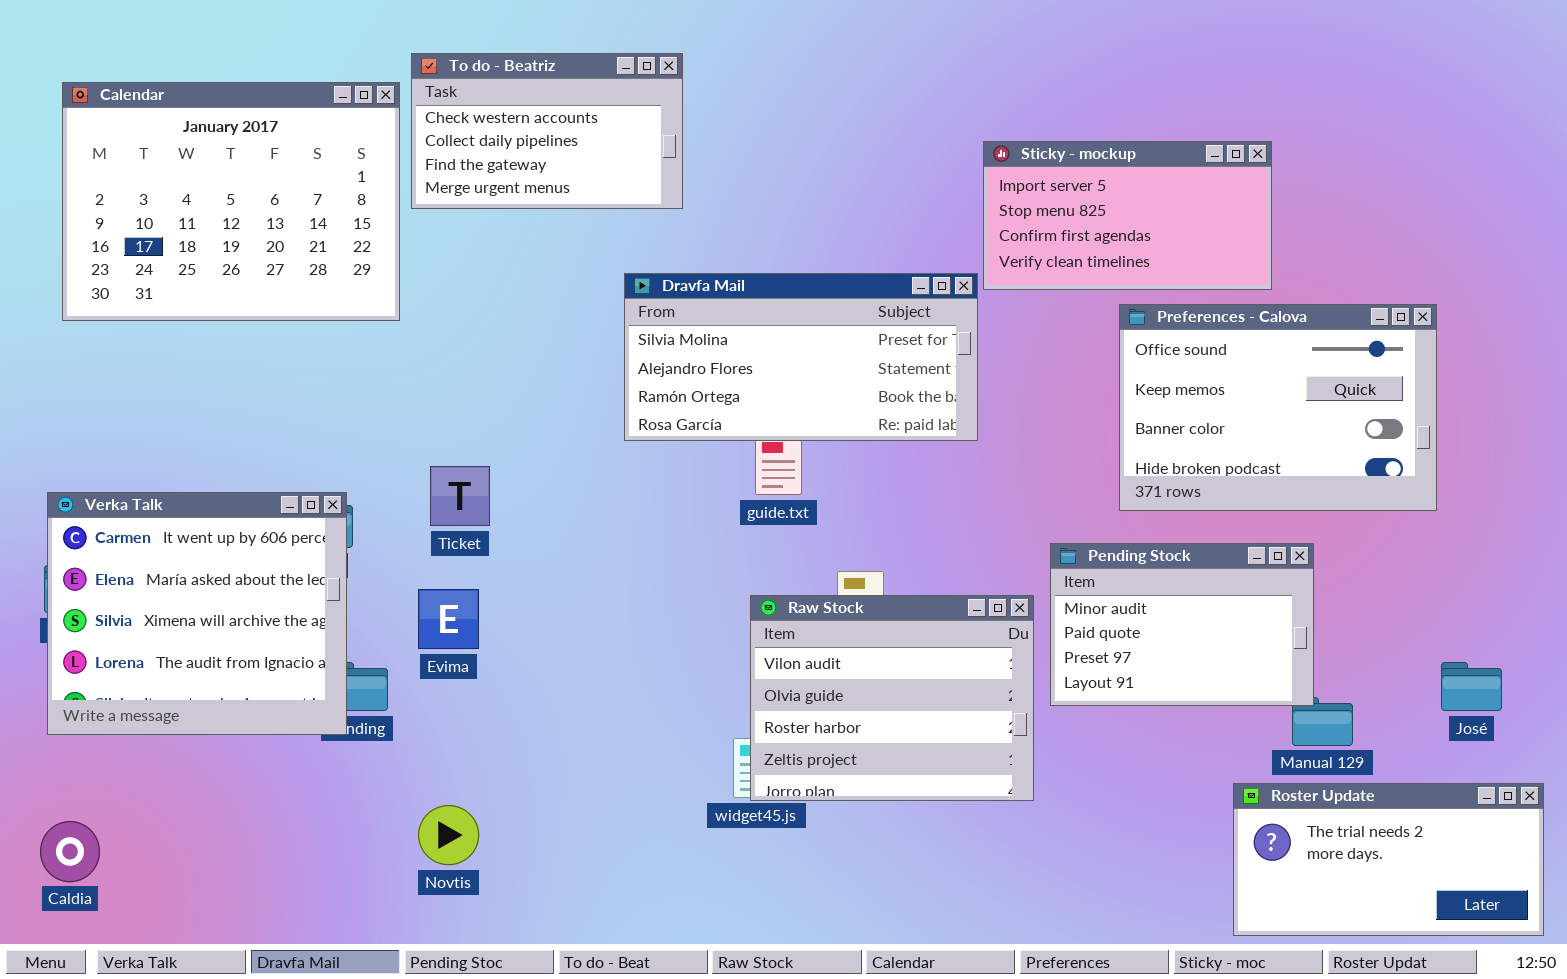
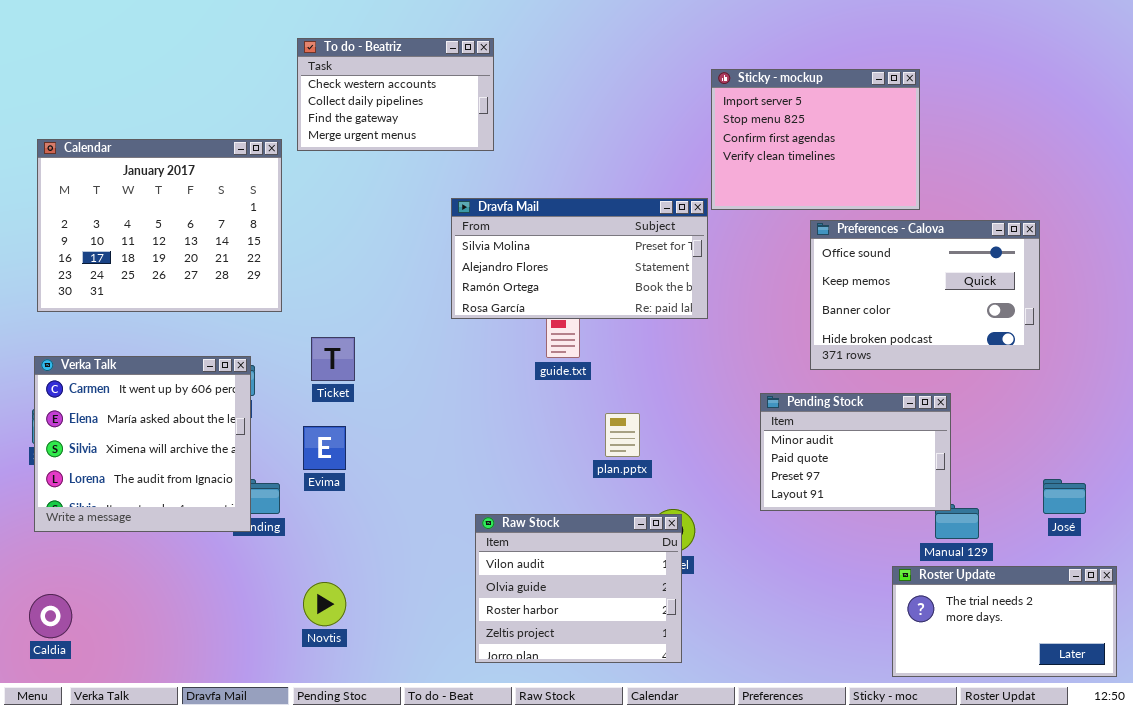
Calendar: [62,82,400,321] -> [37,139,282,312], moved
Sticky - mockup: [983,141,1272,290] -> [711,69,920,210], resized
Raw Stock: [750,595,1034,801] -> [475,514,682,663], moved

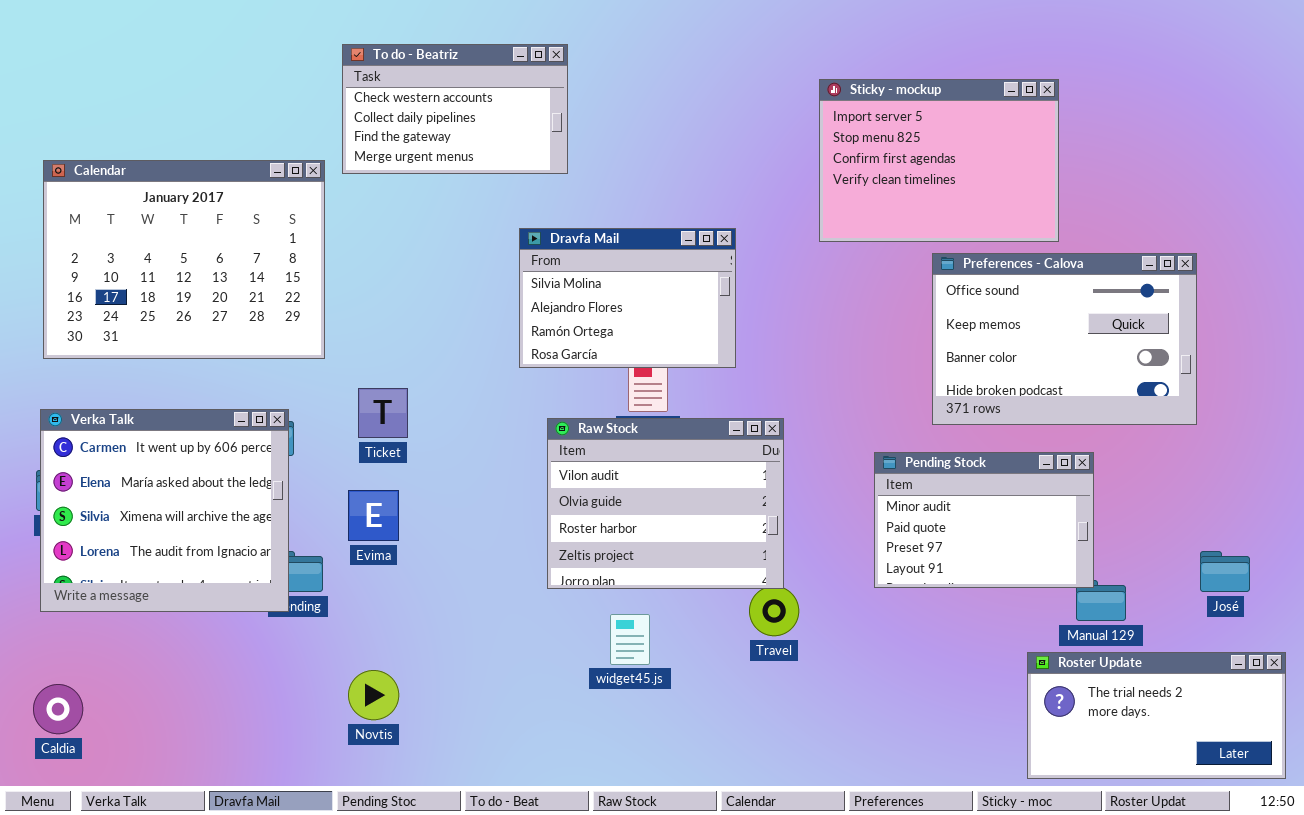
Dravfa Mail: [451,198,708,319] -> [519,228,736,368], resized
Raw Stock: [475,514,682,663] -> [547,418,784,589], moved

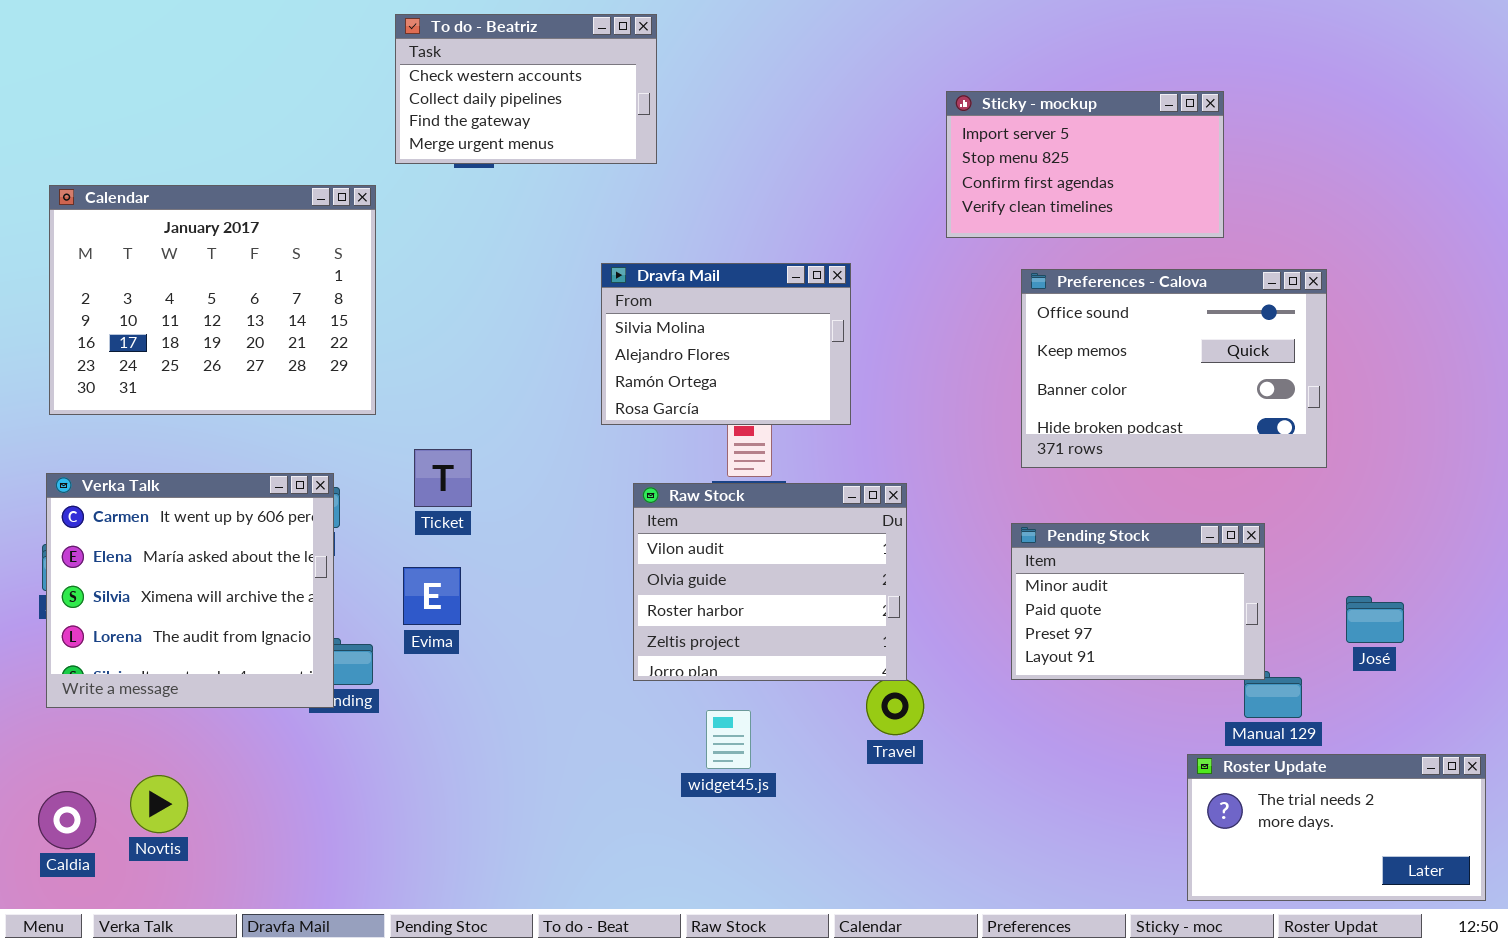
To do - Beatriz: [342,44,568,174] -> [395,14,657,164], moved
Sticky - mockup: [819,79,1059,242] -> [946,91,1224,238], resized
Preferences - Calova: [932,253,1197,425] -> [1021,269,1327,468], moved
José: [1200,551,1250,592] -> [1346,596,1404,643], moved
Novtis: [348,670,399,720] -> [130,775,188,833], moved

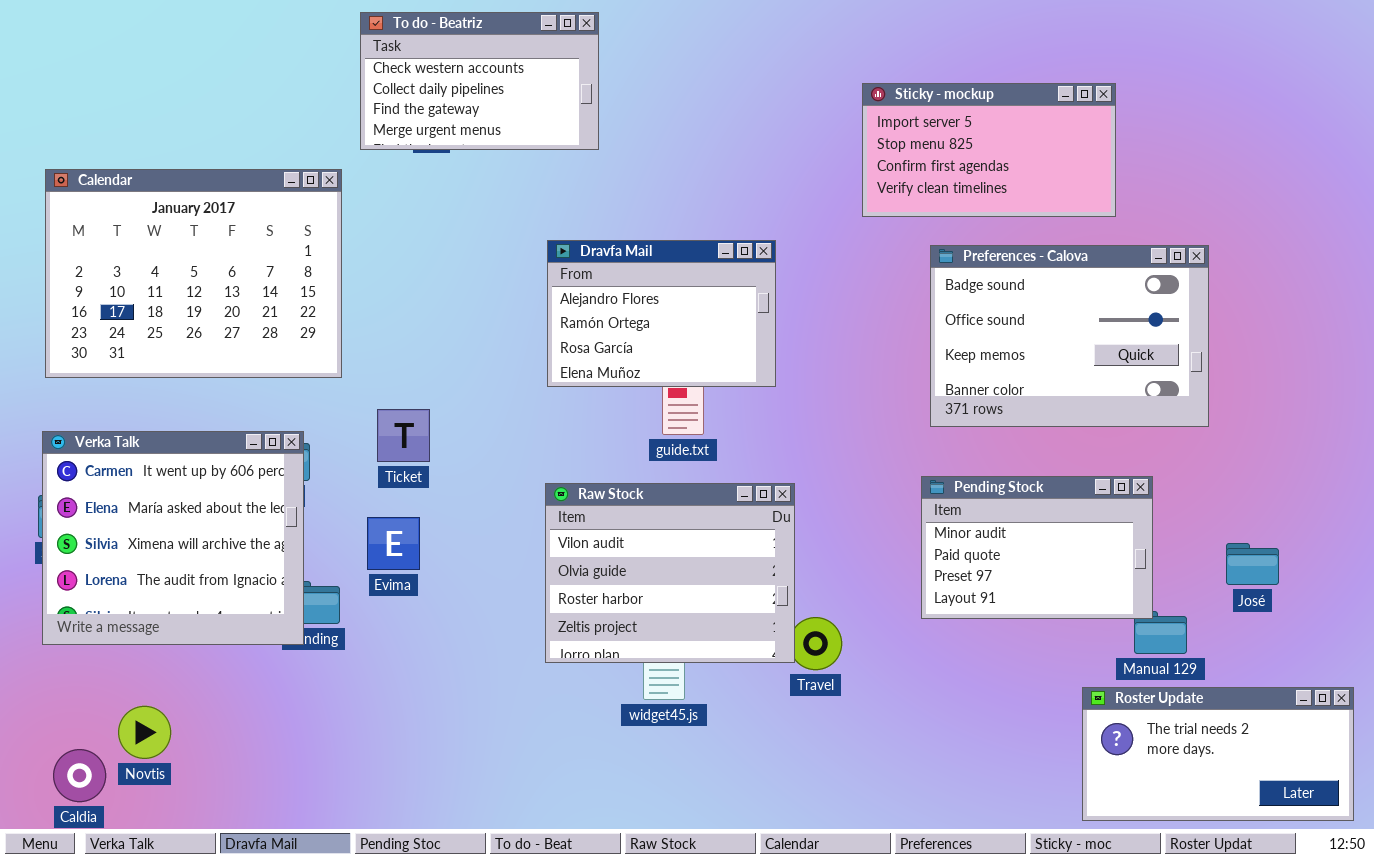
Dravfa Mail: [601,263,851,425] -> [547,240,776,387], scrolled down 1 row
Preferences - Calova: [1021,269,1327,468] -> [930,245,1209,427], scrolled up 1 row
Raw Stock: [633,483,907,681] -> [545,483,795,663], moved
Caldia: [38,791,96,849] -> [53,749,106,802], moved

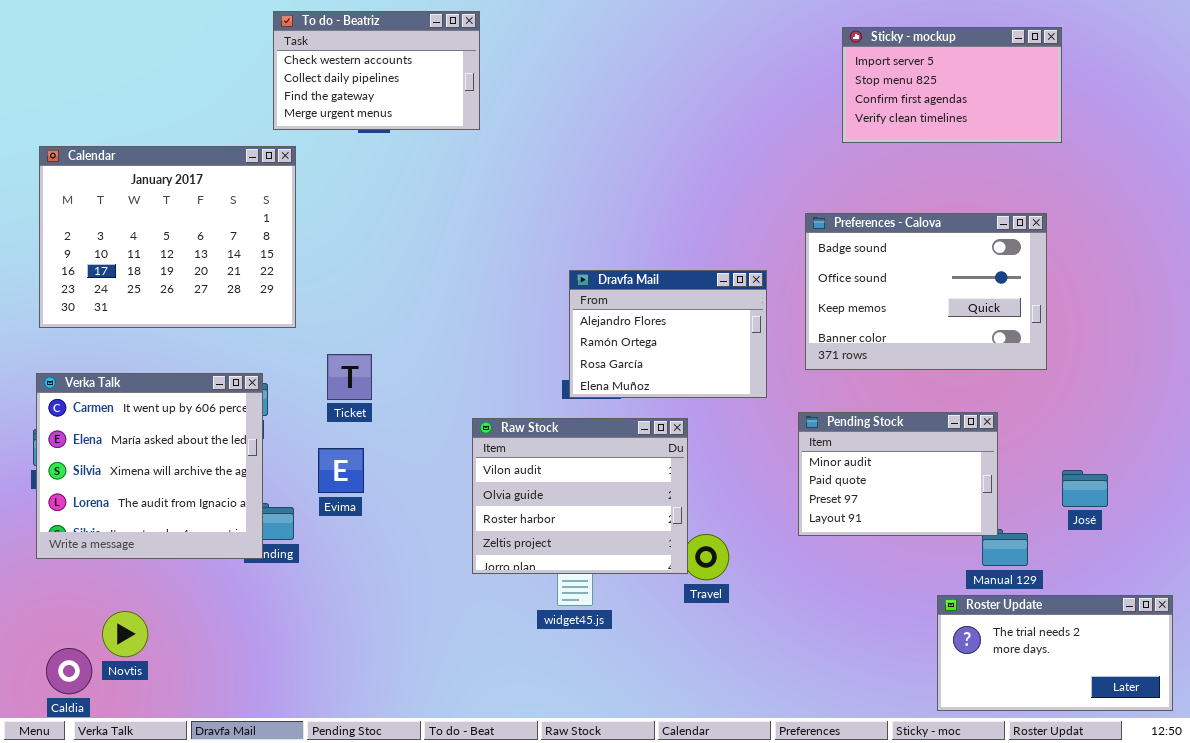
To do - Beatriz: [360,12,599,150] -> [273,11,480,130], moved
Sticky - mockup: [862,83,1116,217] -> [842,27,1062,143], moved
Dravfa Mail: [547,240,776,387] -> [569,270,767,398], moved

